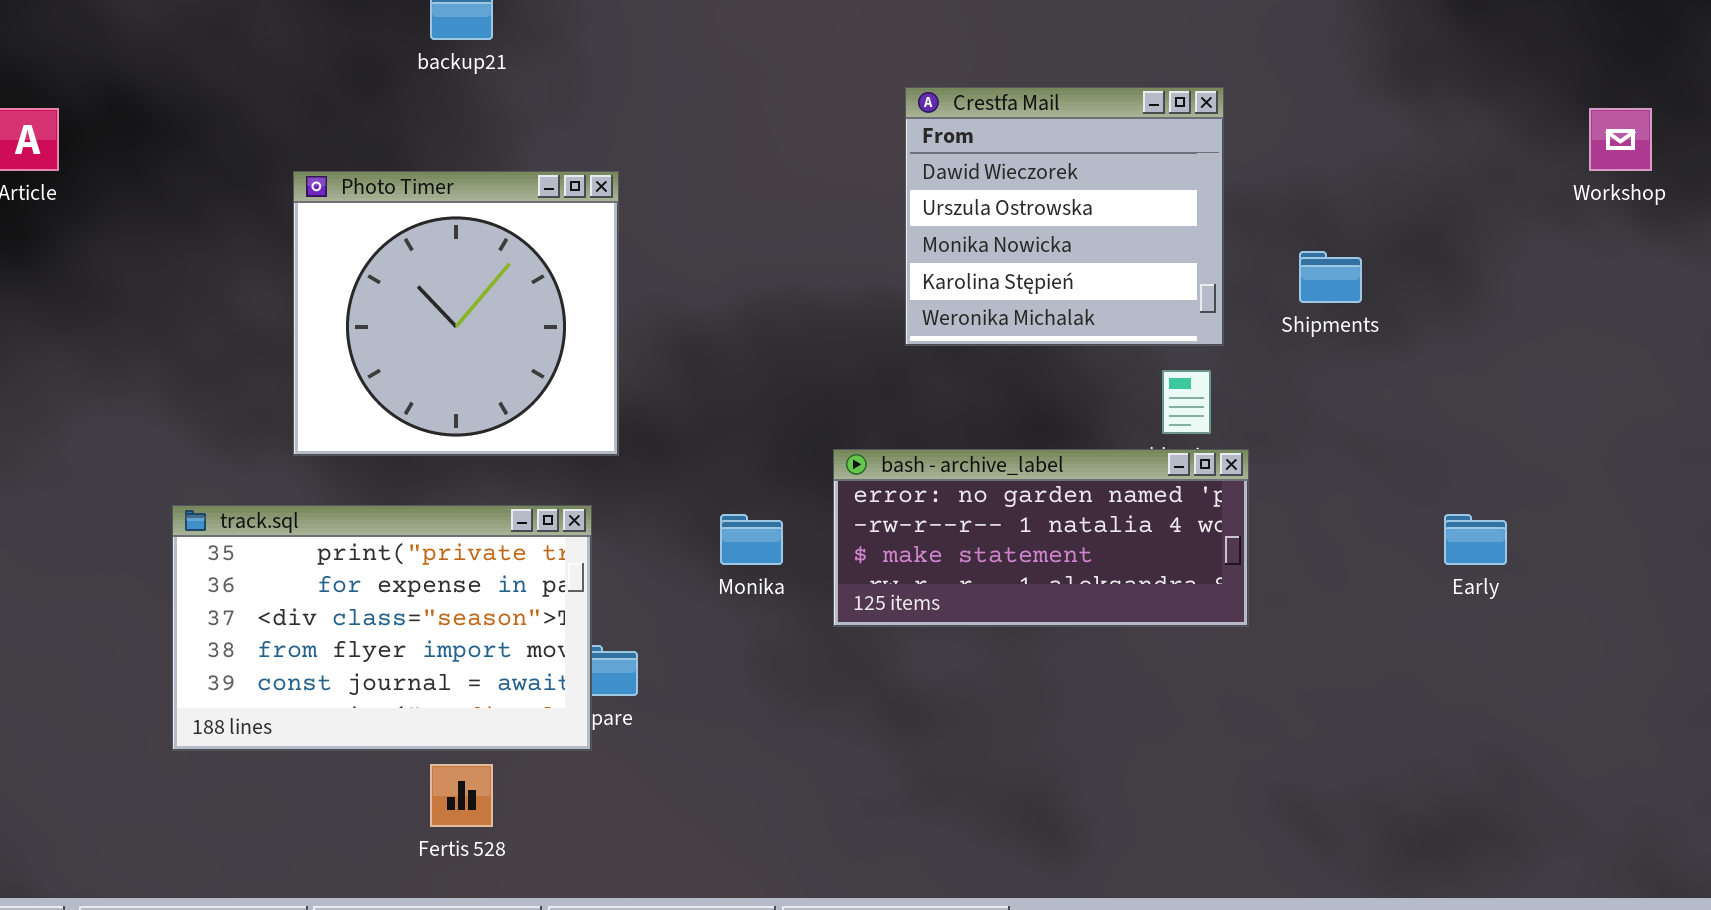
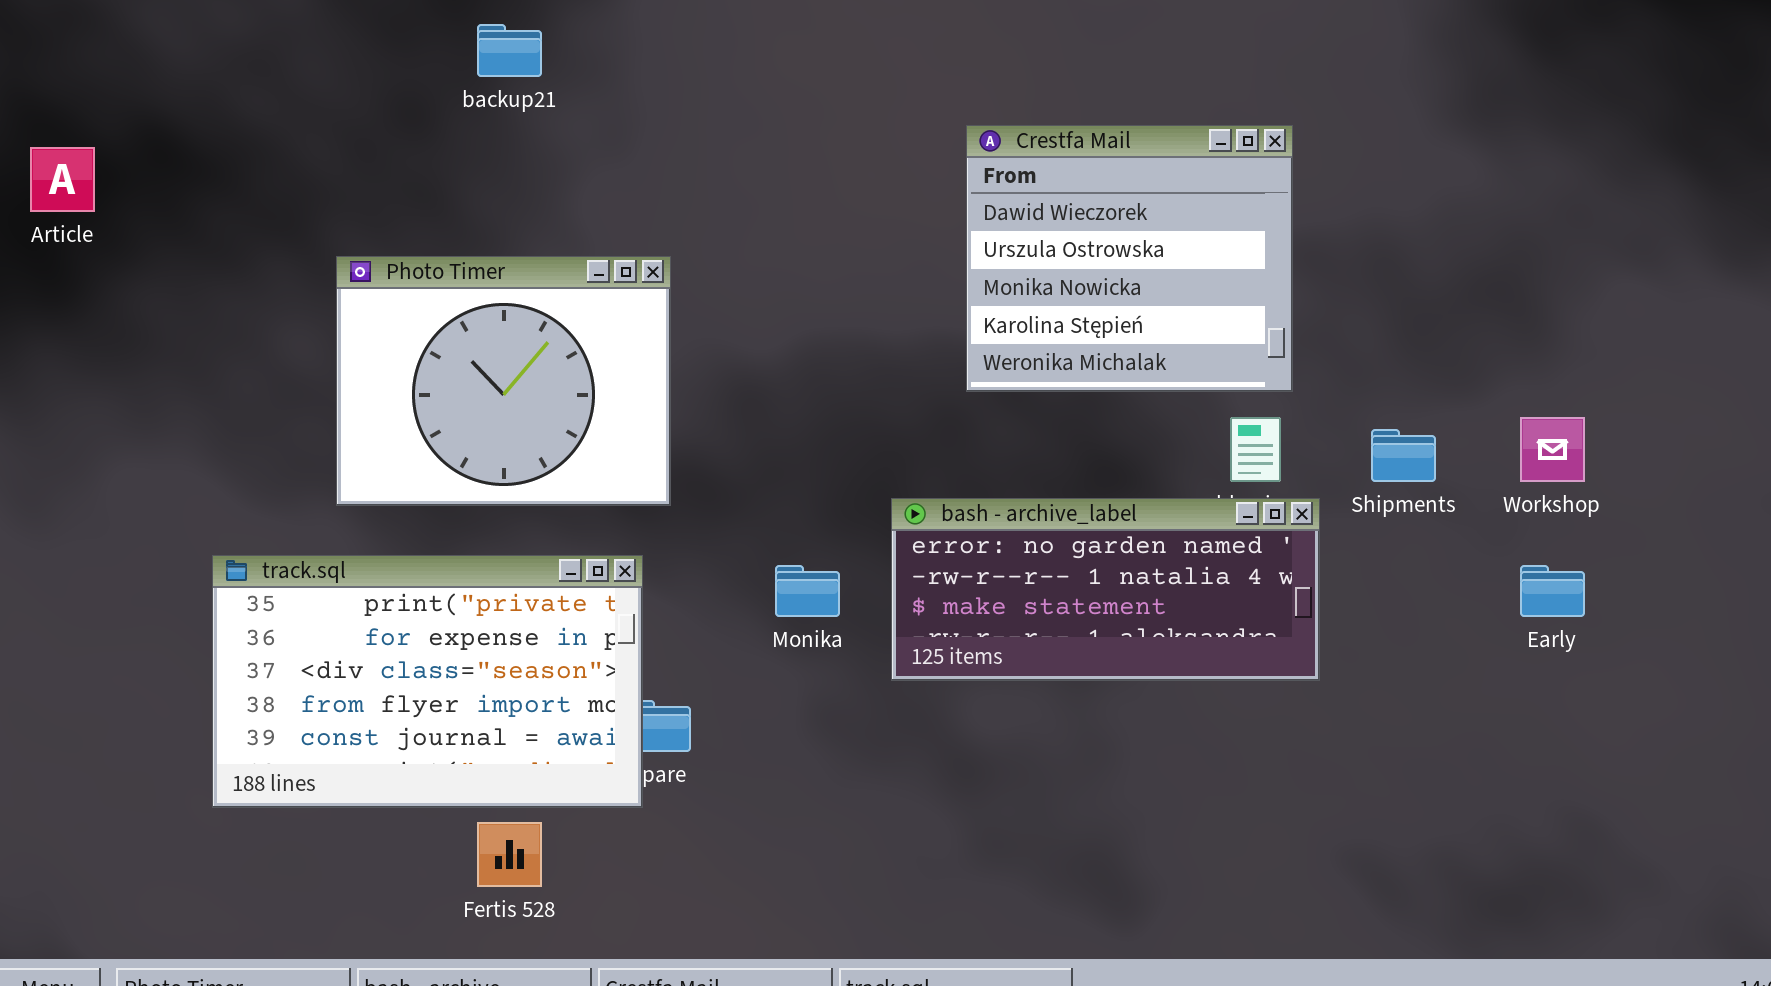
Workshop: [1589,108,1652,171] -> [1520,417,1585,482], moved
Photo Timer: [293,171,619,456] -> [336,256,671,506], resized
Shipments: [1299,251,1362,303] -> [1371,429,1436,482], moved

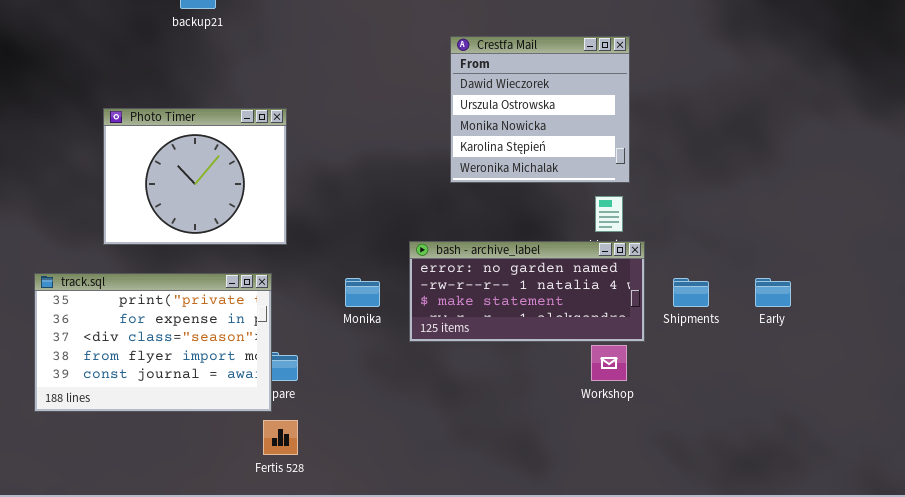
Workshop: [1520,417,1585,482] -> [591,345,627,381], moved
Shipments: [1371,429,1436,482] -> [673,278,709,307], moved
Fertis 528: [477,822,542,887] -> [263,420,298,455], moved

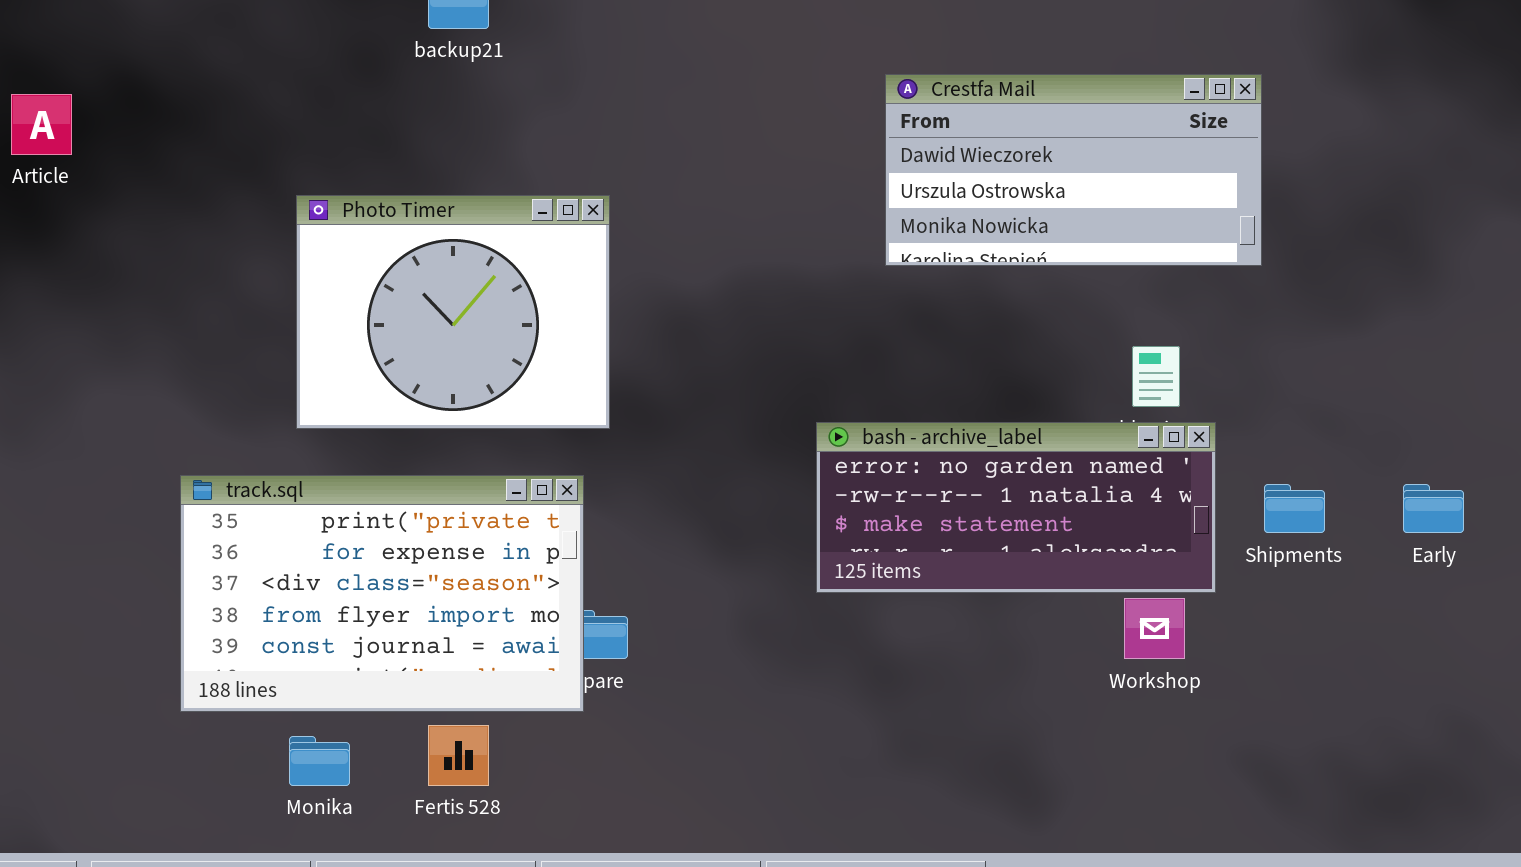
Crestfa Mail: [450,36,630,183] -> [885,74,1262,266], resized
Monika: [345,278,380,307] -> [289,736,350,786], moved
Fertis 528: [263,420,298,455] -> [428,725,489,786], moved

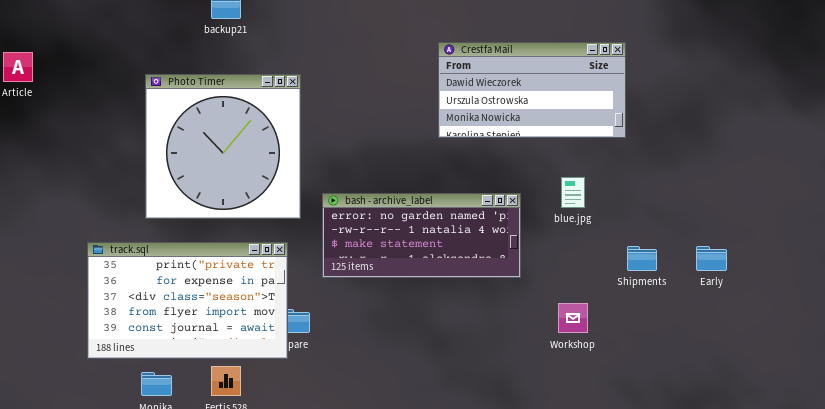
Photo Timer: [296,195,610,429] -> [145,74,301,219], resized
bash - archive_label: [816,422,1216,593] -> [322,193,521,278], moved

